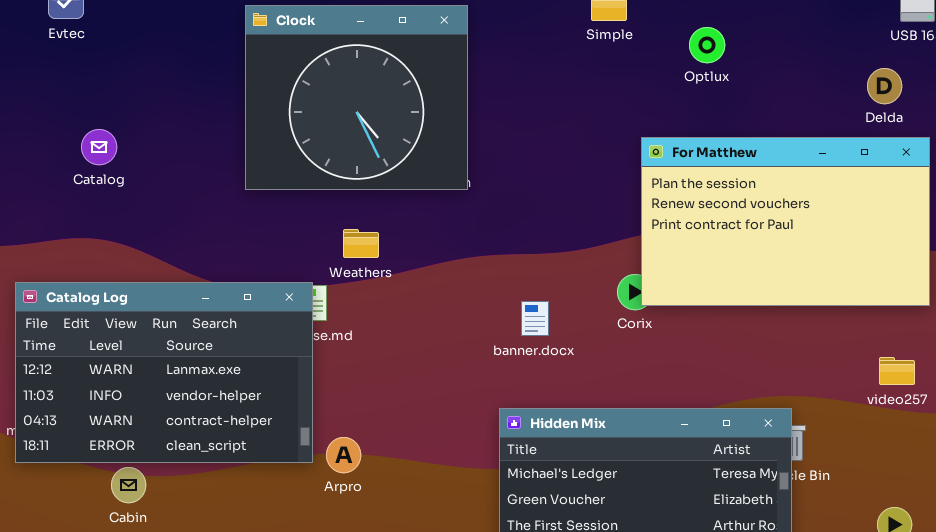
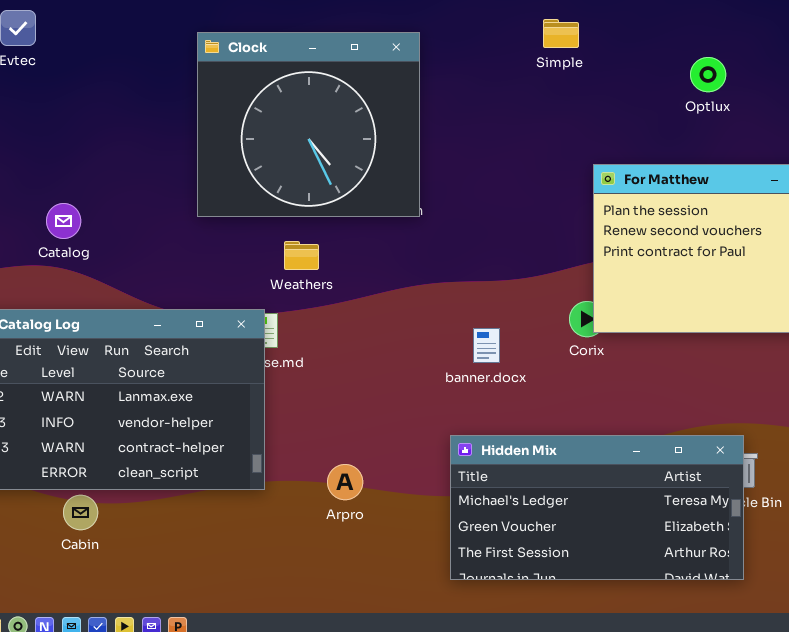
Optlux: [689,27,725,63] -> [690,57,726,92], moved
Catalog: [81,129,117,165] -> [46,203,81,239], moved
Weathers: [343,229,379,258] -> [284,241,319,270], moved
Arpro: [326,437,361,473] -> [327,464,363,500], moved

